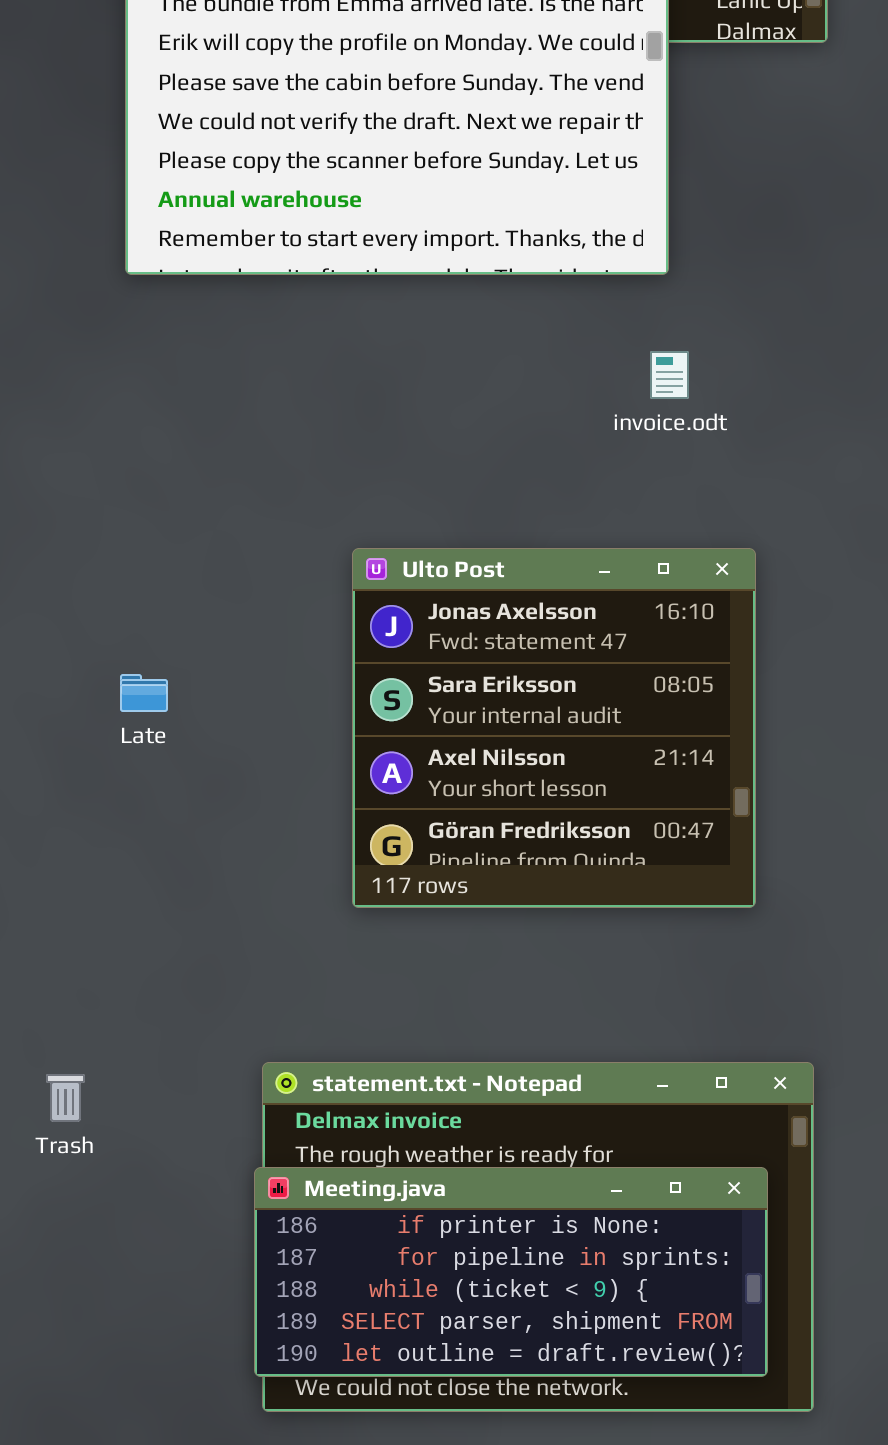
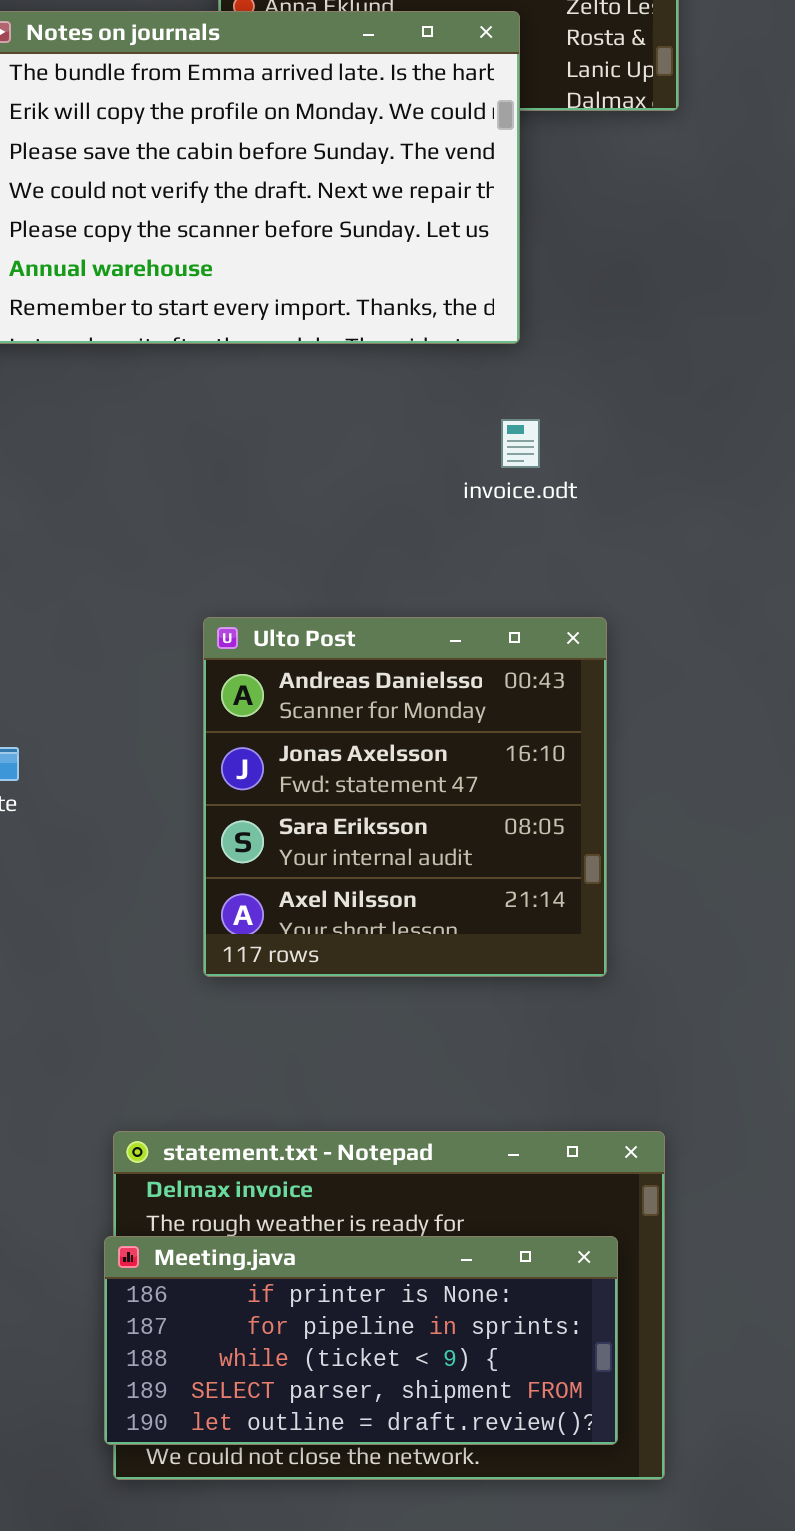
Ulto Post: [352,548,756,908] -> [203,617,607,977], scrolled up 1 row

